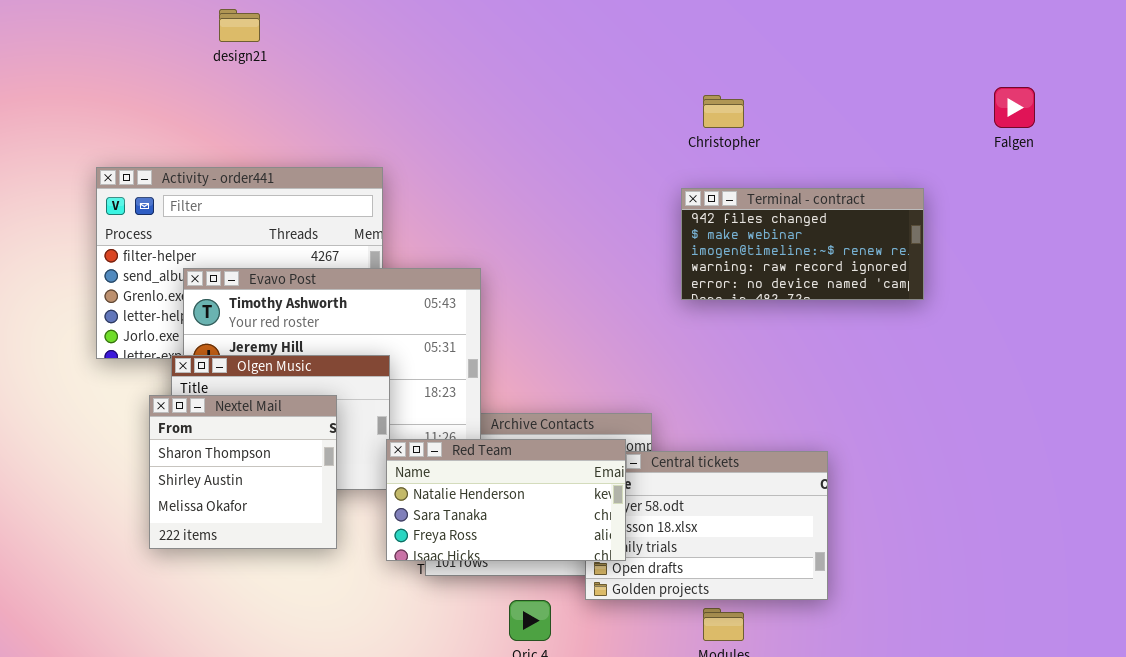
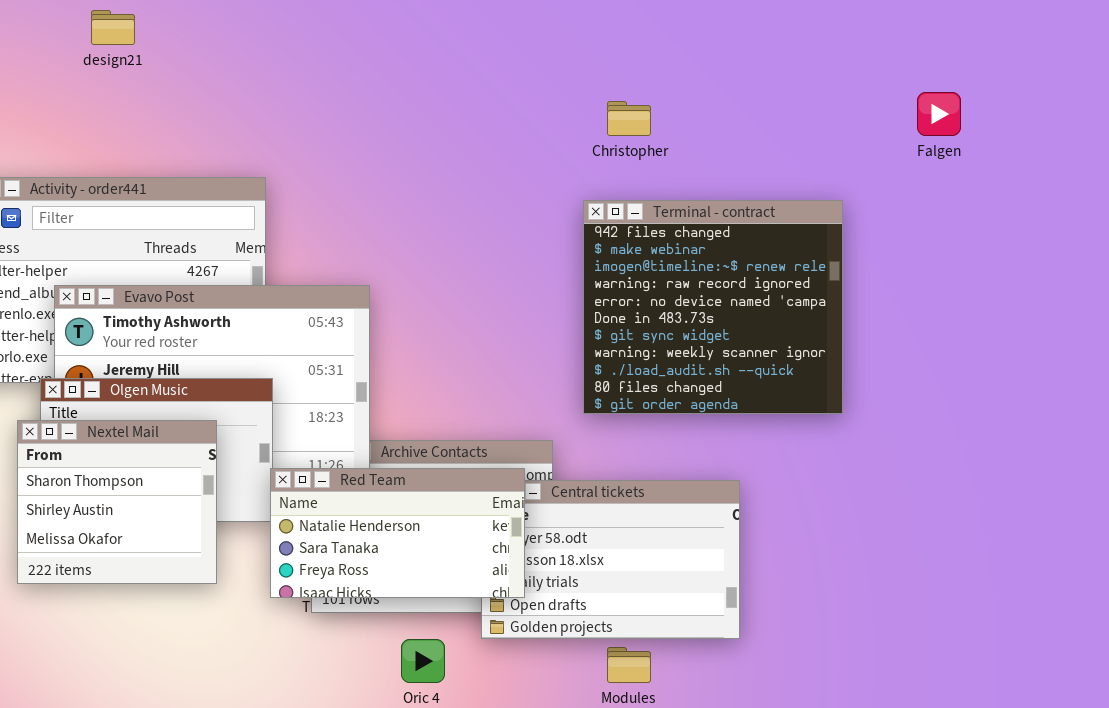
Terminal - contract: [681,188,924,300] -> [583,200,843,414], resized

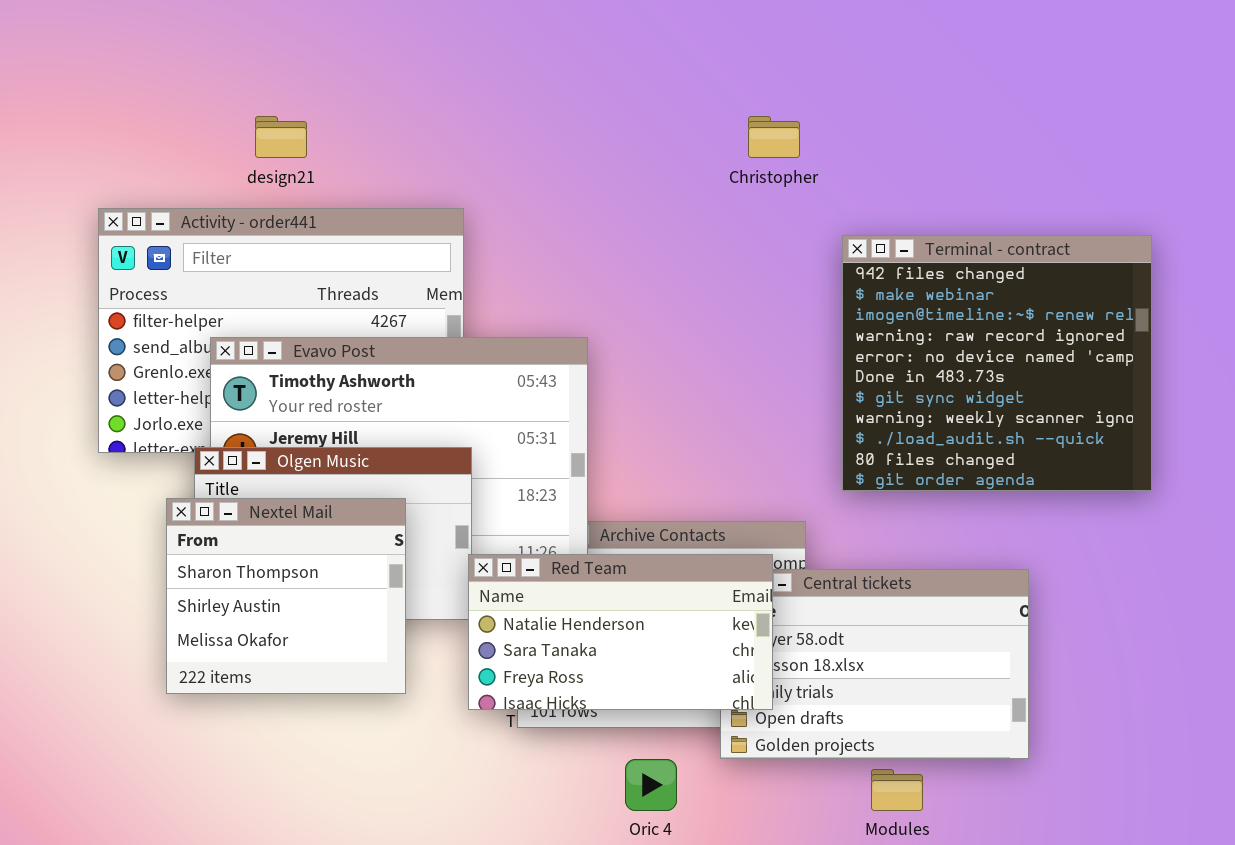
design21: [91,10,135,45] -> [255,116,307,158], moved
Christopher: [607,101,651,136] -> [748,116,800,158], moved

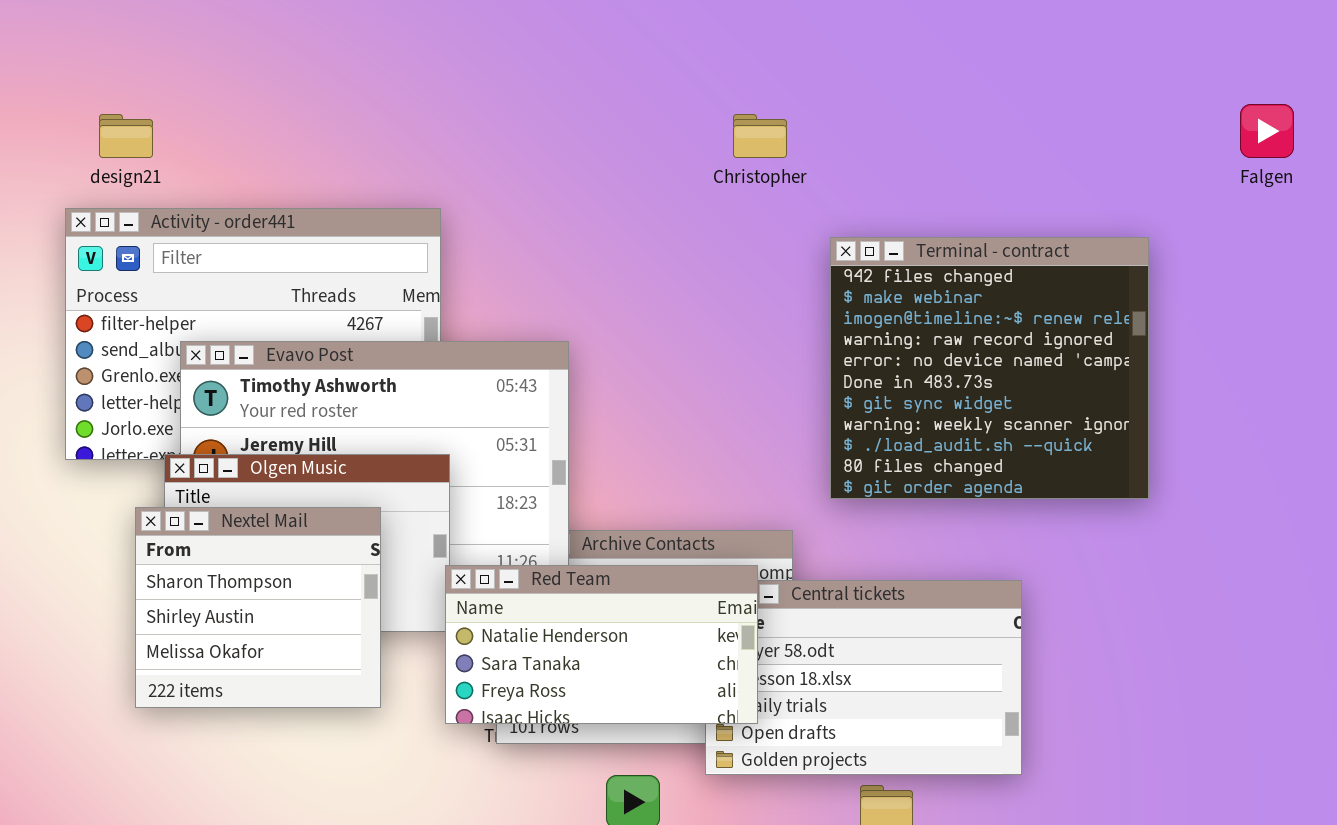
design21: [255,116,307,158] -> [99,114,153,158], moved

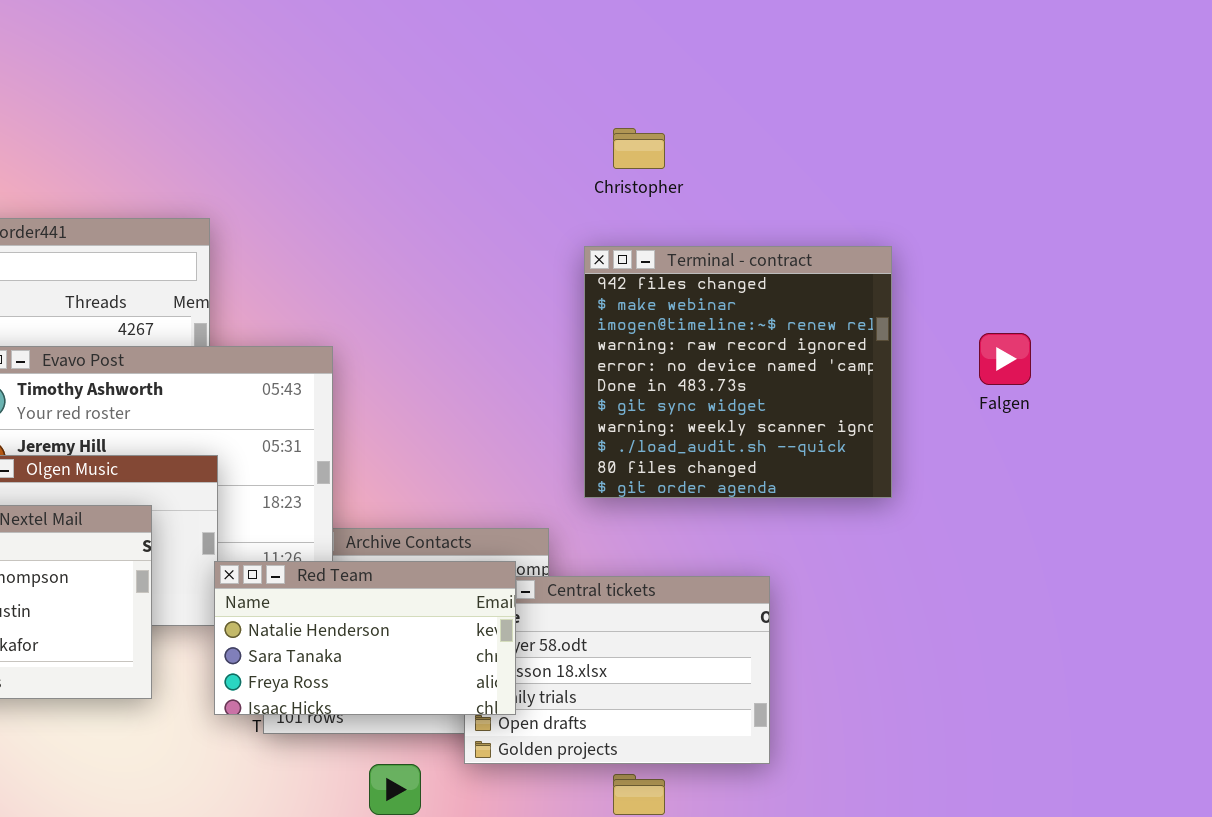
Falgen: [1240,104,1294,158] -> [979,333,1031,385], moved
Christopher: [733,114,787,158] -> [613,128,665,169], moved

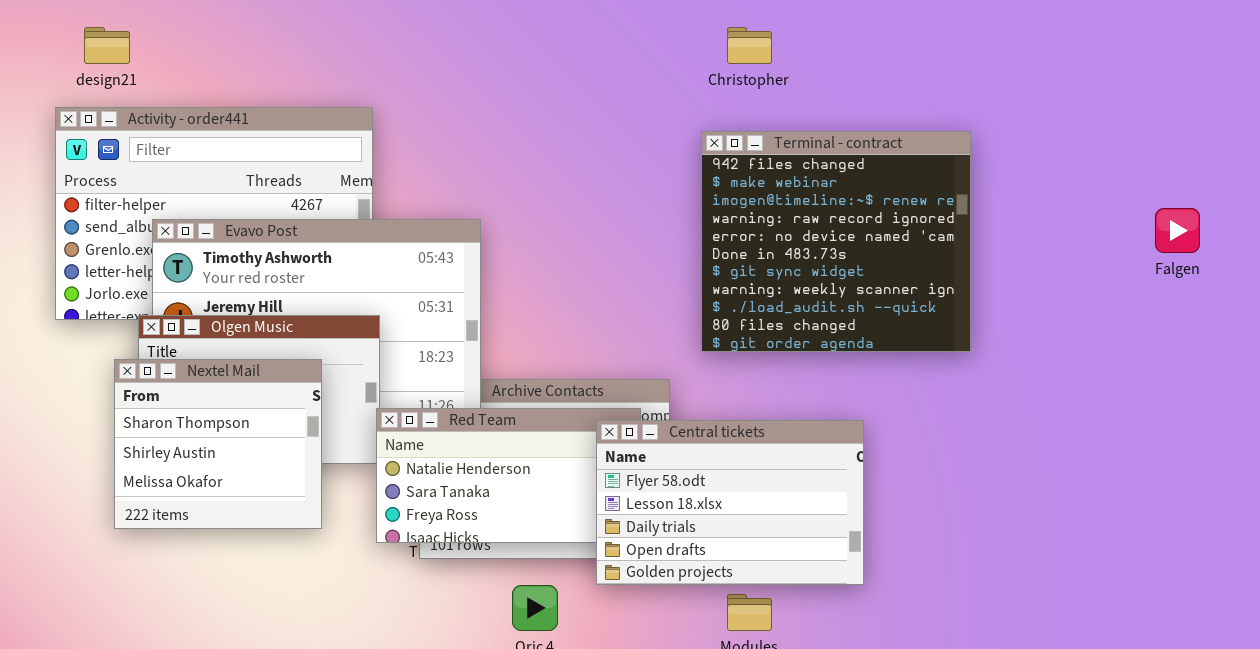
Falgen: [979,333,1031,385] -> [1155,208,1200,253], moved
Central tickets: [464,576,770,764] -> [596,420,864,585], raised

